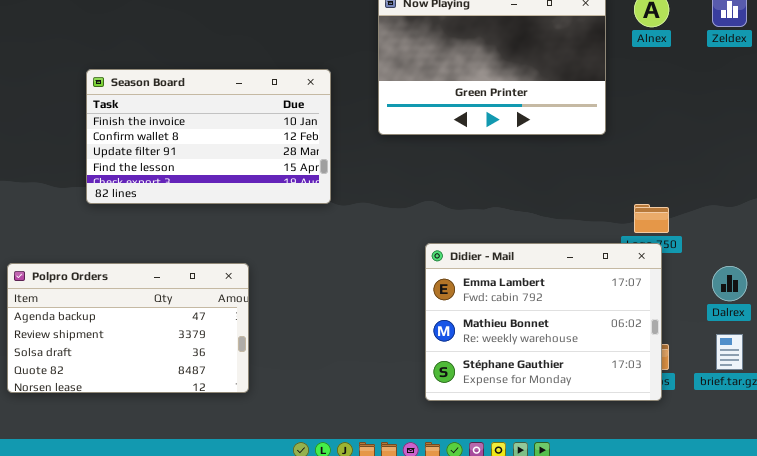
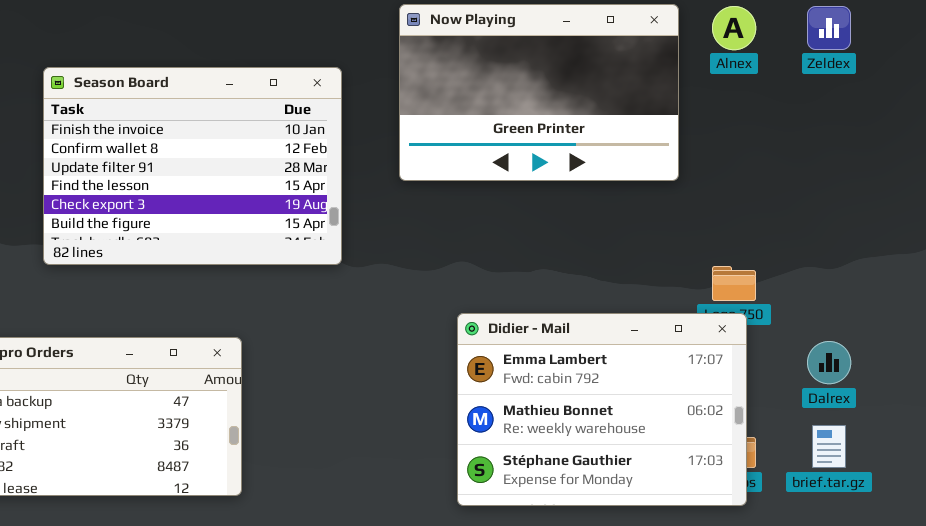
Season Board: [86,69,331,204] -> [43,67,342,265], resized

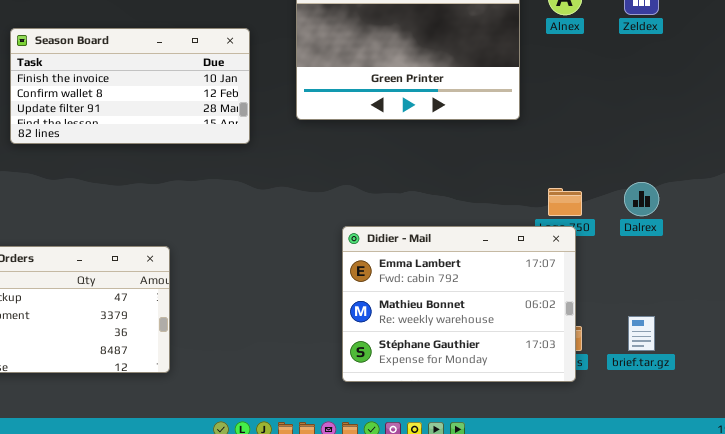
Season Board: [43,67,342,265] -> [10,28,250,144], resized
Dalrex: [807,341,851,384] -> [624,182,659,216], moved

